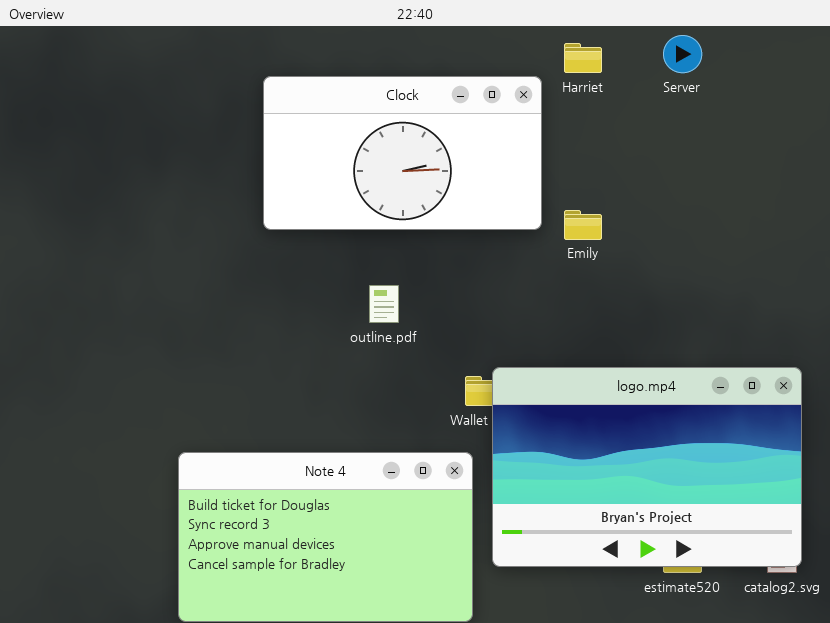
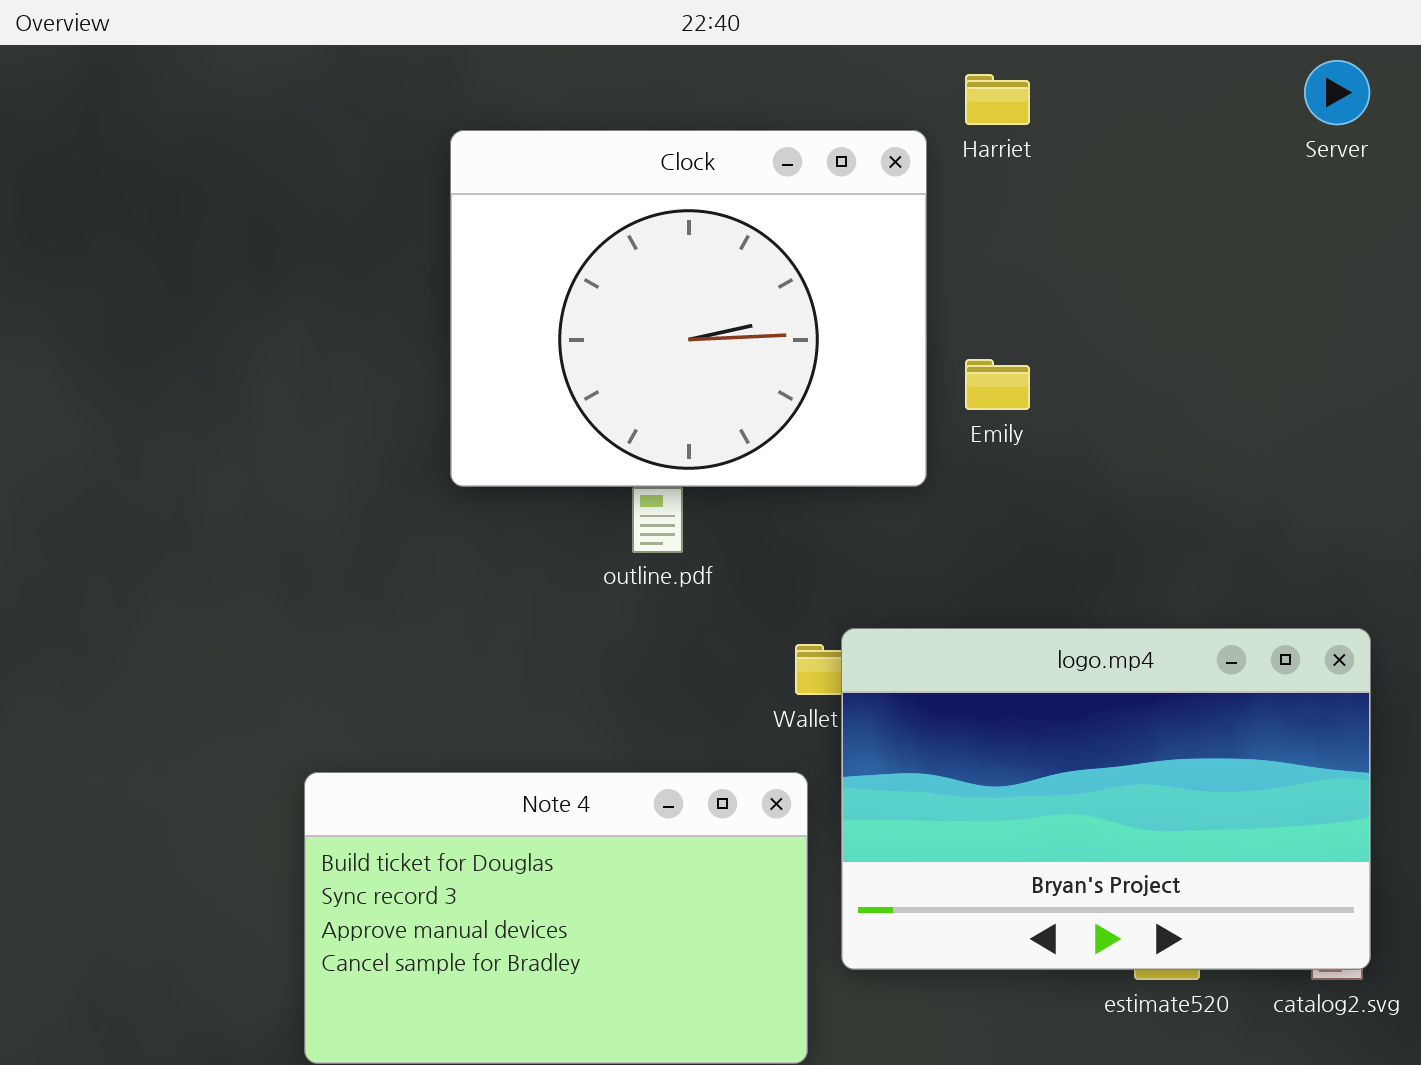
Server: [663,35,702,73] -> [1304,60,1370,125], moved
Clock: [263,76,542,230] -> [450,130,927,487], resized

